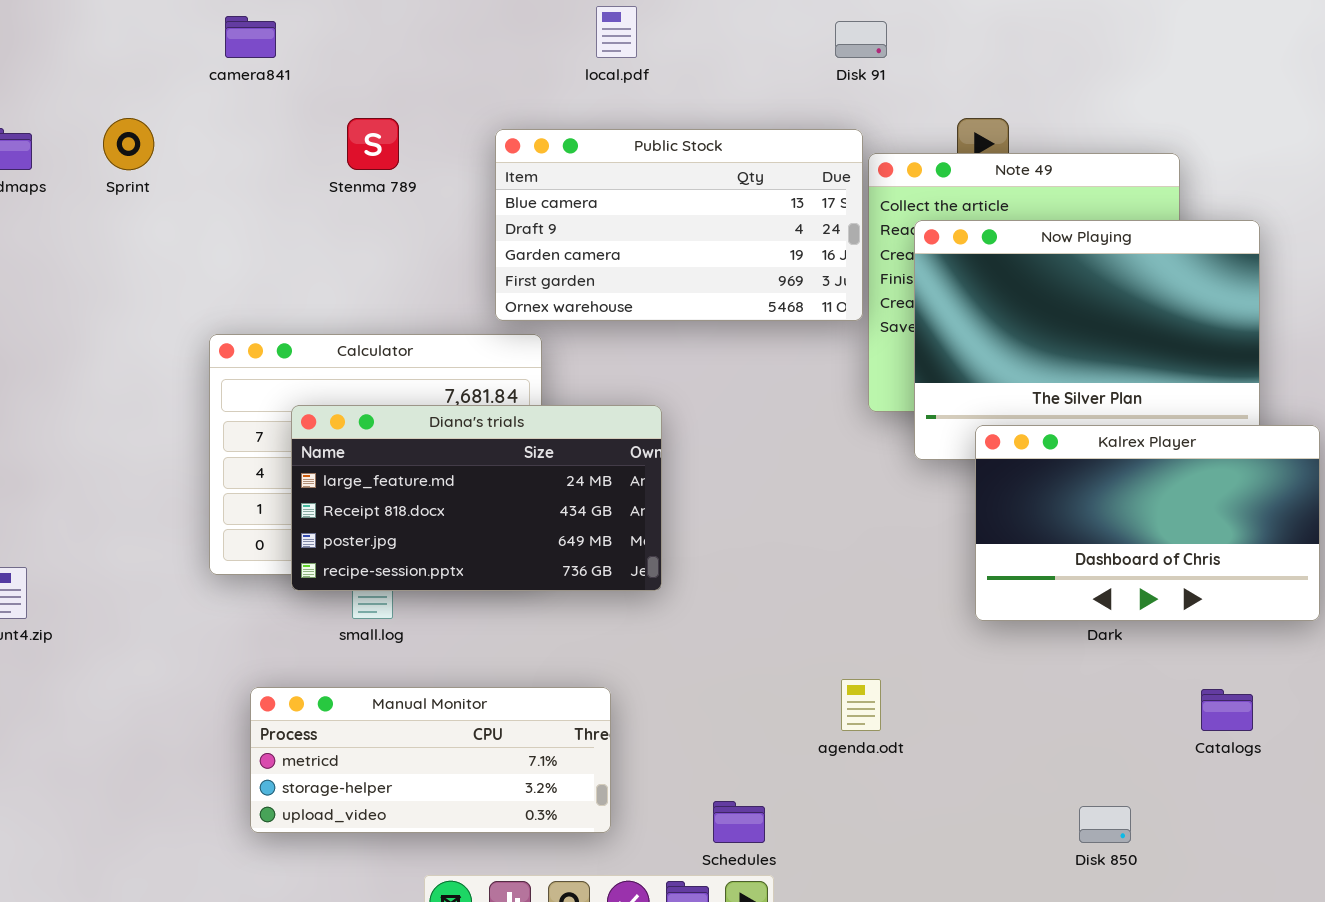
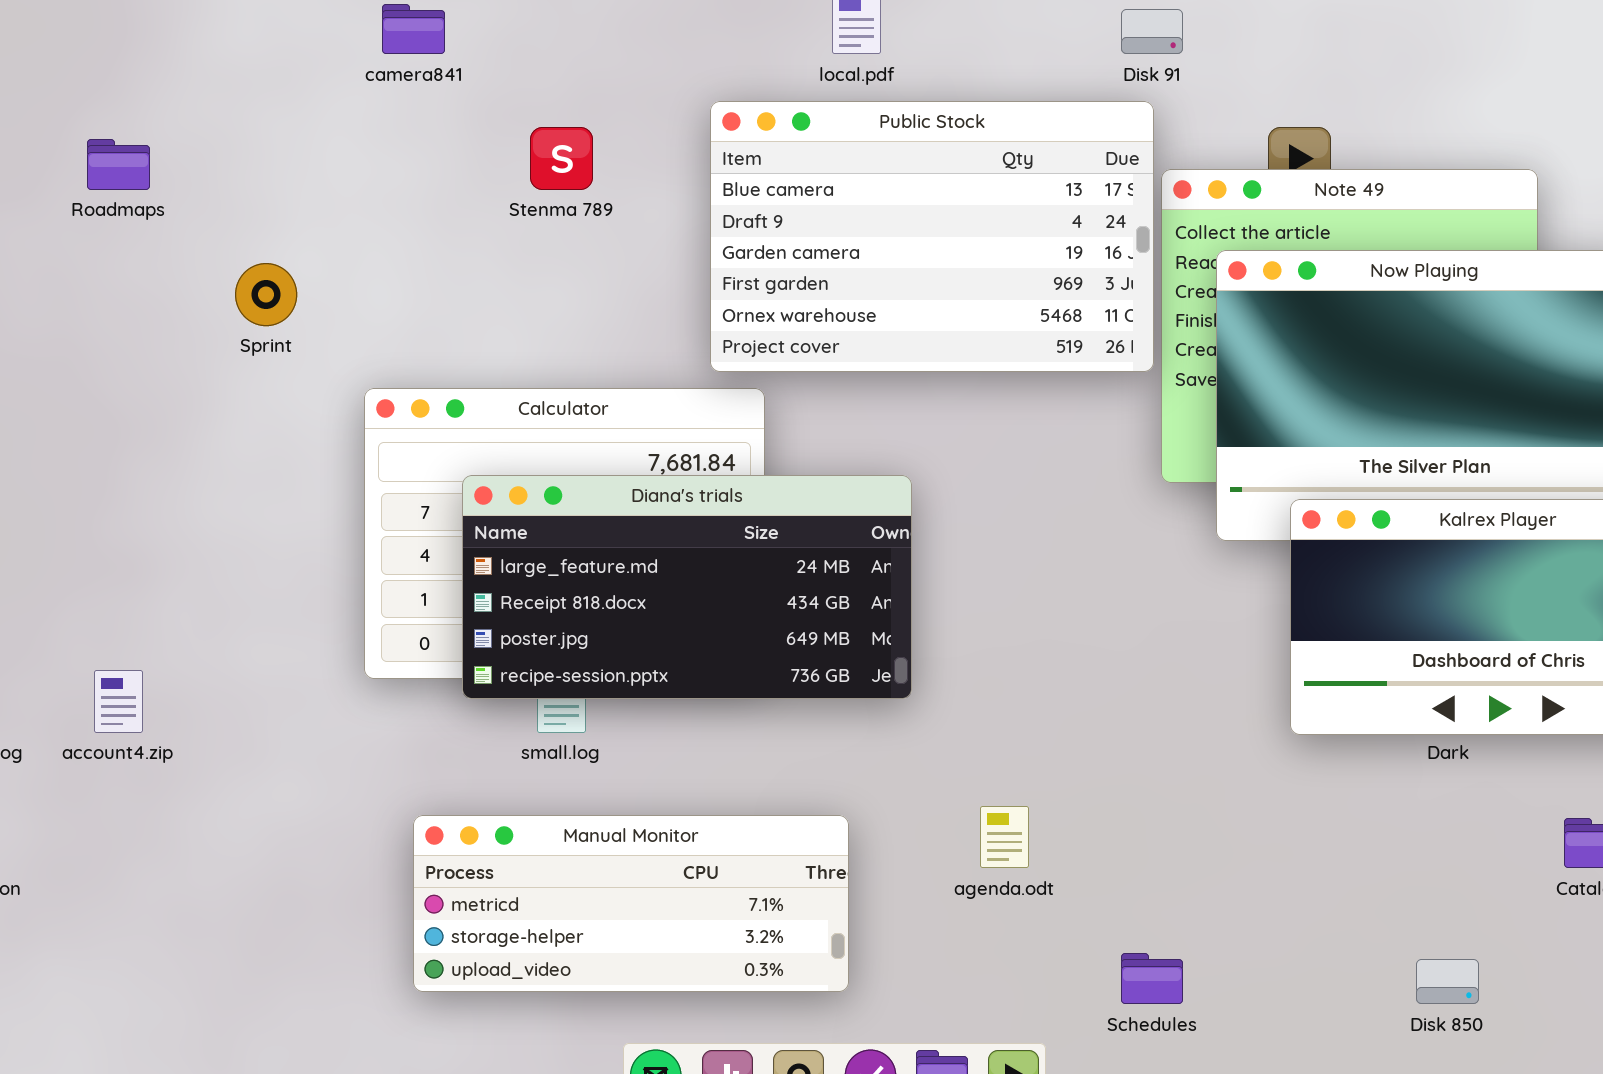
Sprint: [103,118,154,170] -> [235,263,297,326], moved
Public Stock: [495,129,863,321] -> [710,101,1154,372], resized
agenda.odt: [841,679,881,731] -> [980,806,1029,868], moved
Schedules: [713,801,765,843] -> [1121,953,1183,1004], moved

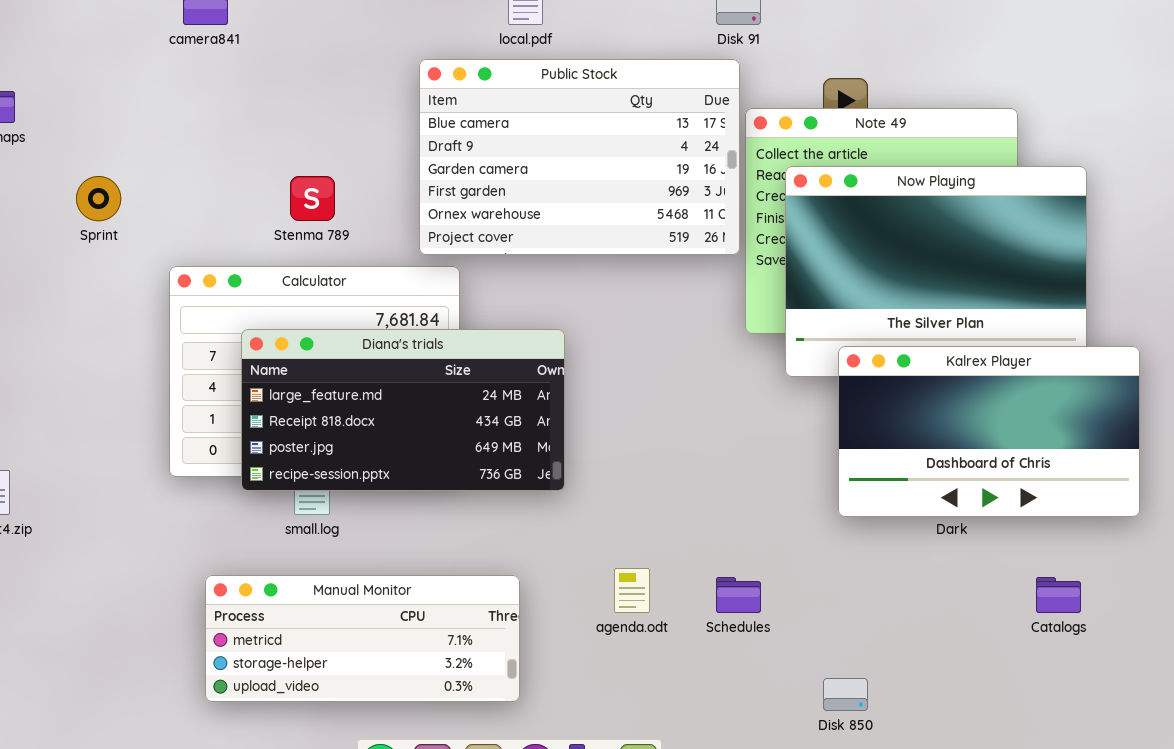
Stenma 789: [530,127,593,190] -> [290,176,335,221], moved
Schedules: [1121,953,1183,1004] -> [716,577,761,613], moved
Disk 850: [1416,959,1479,1004] -> [823,678,868,711], moved

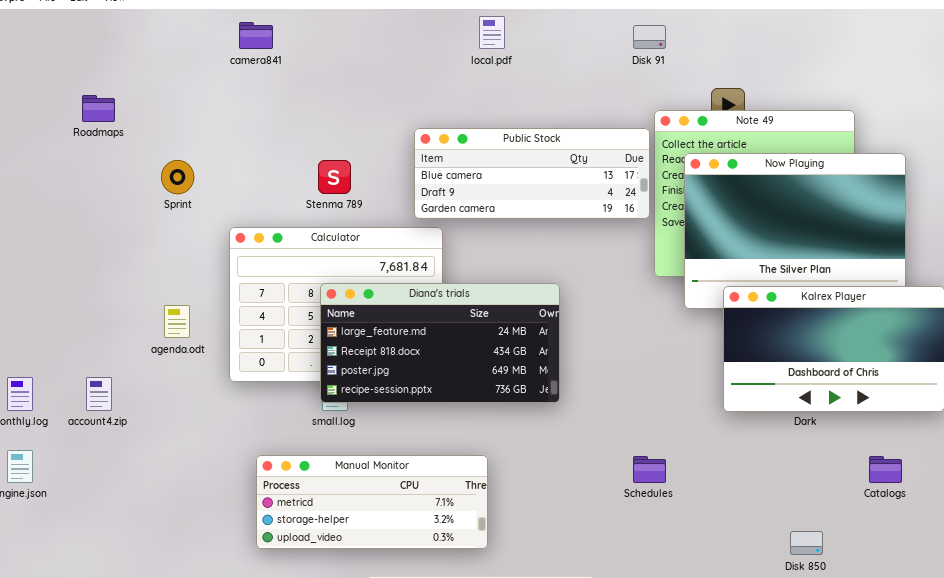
Public Stock: [419,59,740,255] -> [414,128,650,219], resized
Diana's trials: [241,329,565,491] -> [320,283,560,403], moved
agenda.odt: [614,568,650,613] -> [164,305,190,338], moved
Disk 850: [823,678,868,711] -> [790,531,823,555], moved

